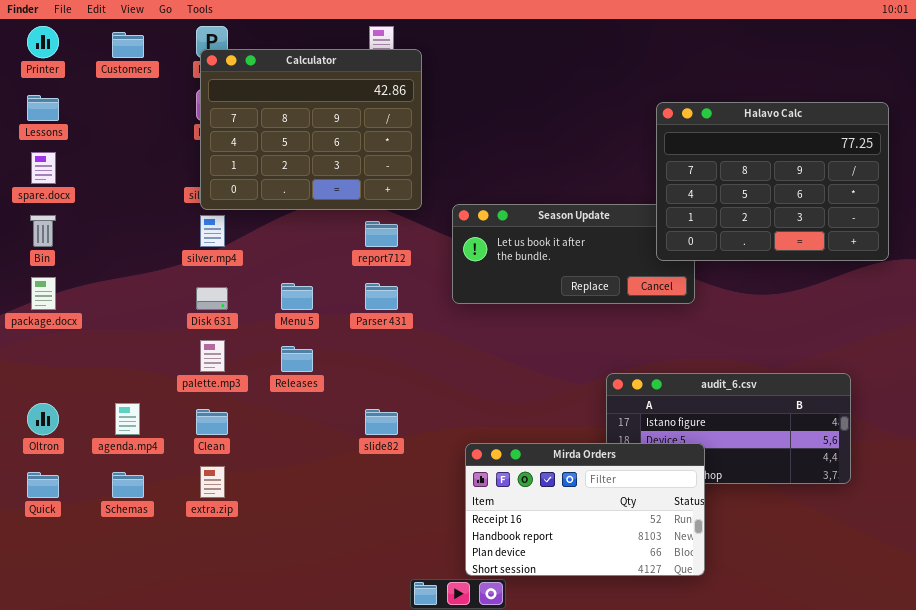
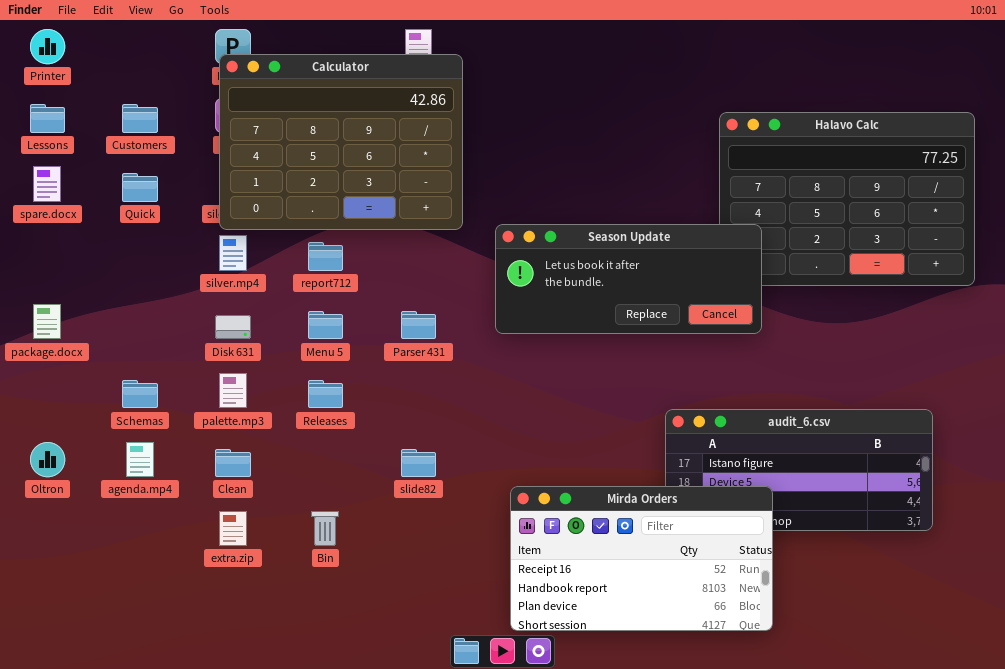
Customers: [112,32,144,58] -> [122,104,158,133], moved
Season Update: [452,204,695,304] -> [495,224,762,334], raised
Bin: [30,215,56,247] -> [311,511,339,546], moved
report712: [365,221,398,247] -> [308,242,343,271], moved
Quick: [27,472,59,498] -> [122,173,158,202], moved
Schemas: [112,472,144,498] -> [122,380,158,408], moved

